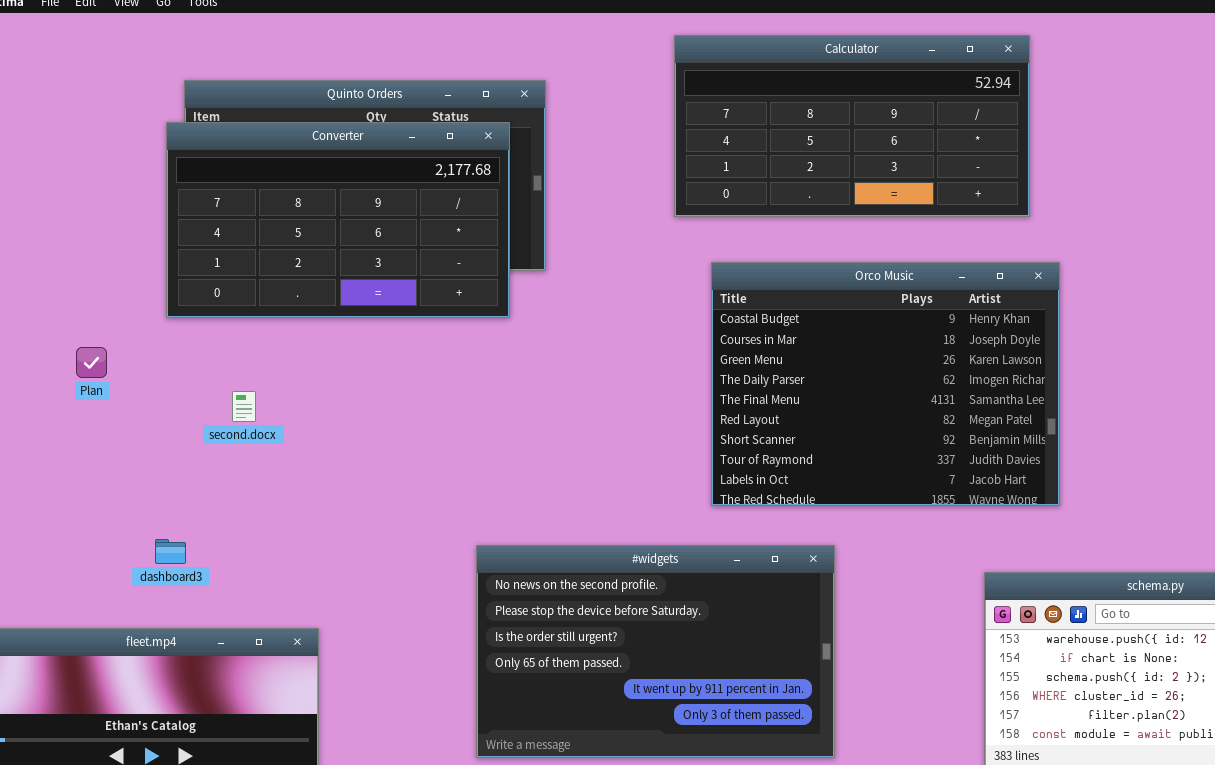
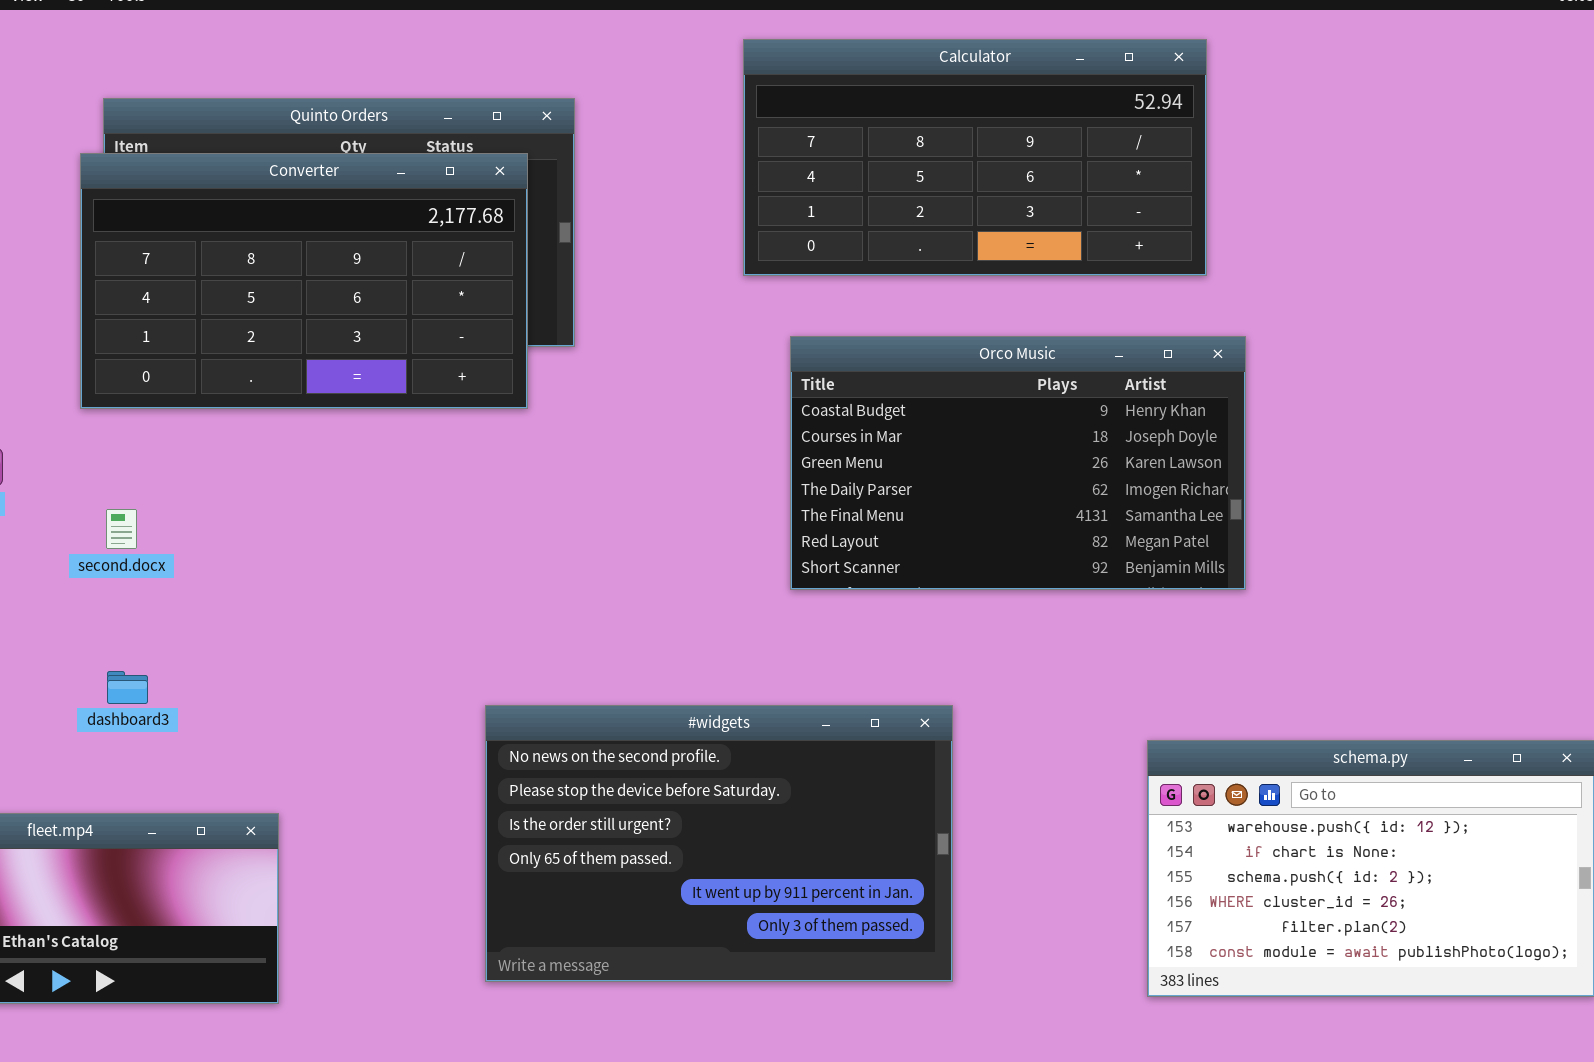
Orco Music: [711,262,1060,506] -> [790,336,1246,590], resized
second.docx: [232,391,256,422] -> [106,509,137,549], moved
dashboard3: [155,539,186,564] -> [107,671,148,704], moved

